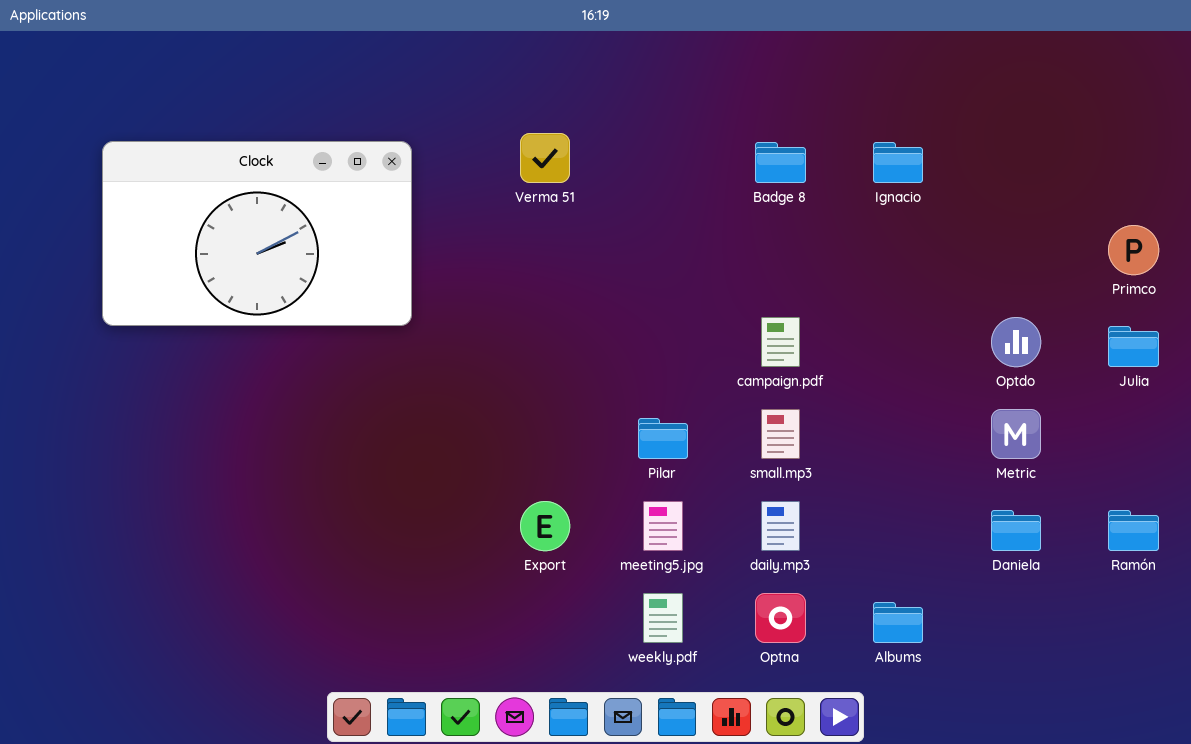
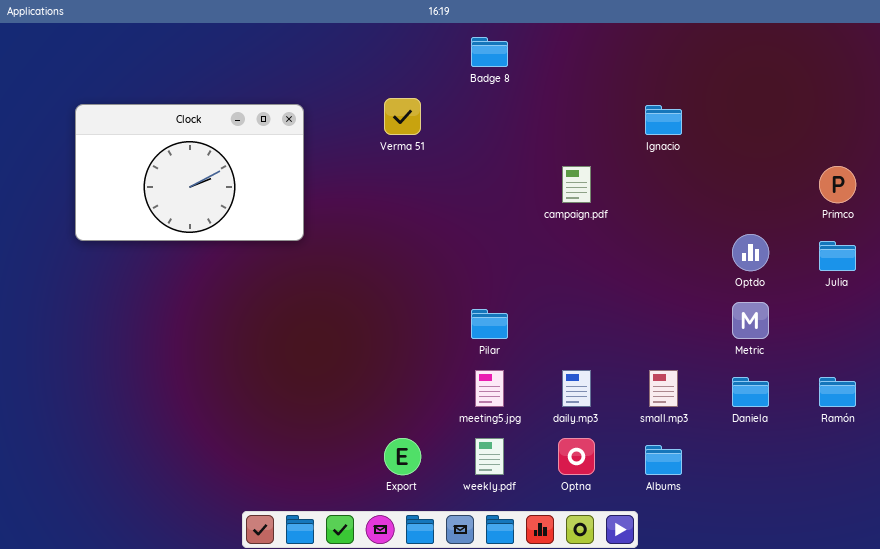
Badge 8: [755,142,806,183] -> [471,37,508,67], moved
campaign.pdf: [761,317,800,367] -> [562,166,591,203], moved
small.mp3: [761,409,800,459] -> [649,370,678,407], moved
Export: [520,501,570,551] -> [384,438,421,475], moved

